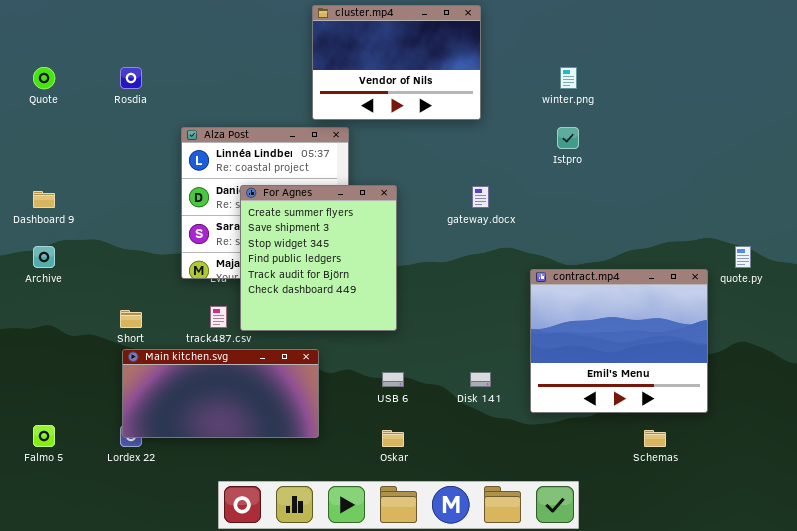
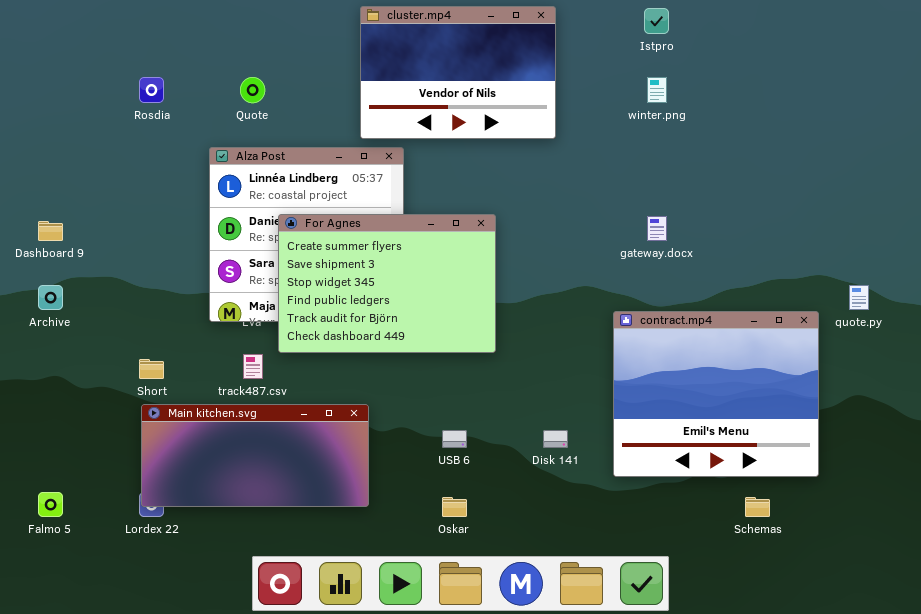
Quote: [33,67,55,89] -> [240,77,265,103], moved
Istpro: [557,127,579,149] -> [644,8,669,34], moved
For Agnes: [240,185,397,331] -> [278,214,496,353], resized
gateway.docx: [472,186,489,208] -> [647,216,667,241], moved

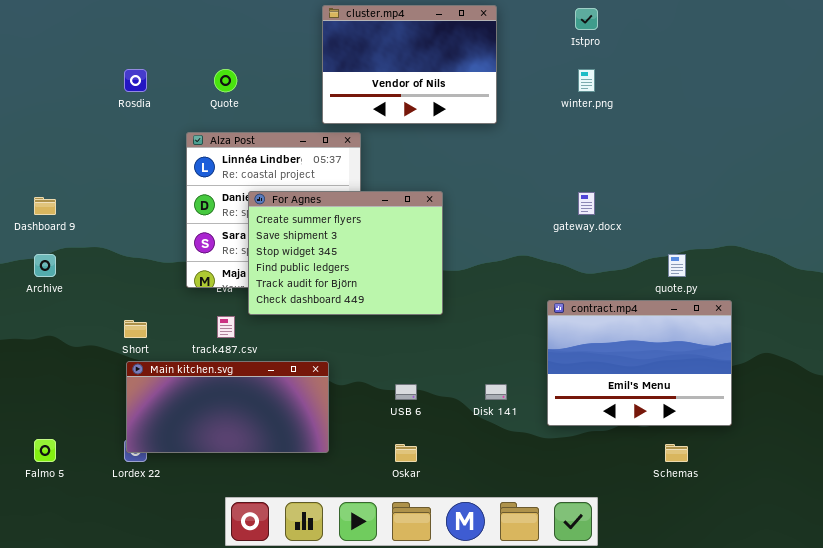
quote.py: [849,285,869,310] -> [668,254,686,277], moved
contract.mp4: [613,311,819,477] -> [547,300,732,426], resized

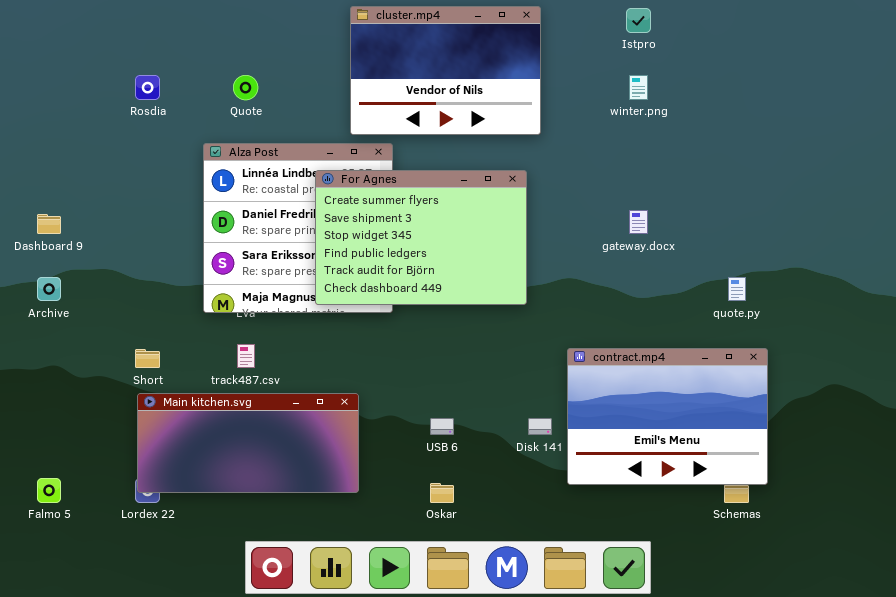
For Agnes: [248,191,443,315] -> [315,170,527,305], moved
contract.mp4: [547,300,732,426] -> [567,348,768,485], moved

